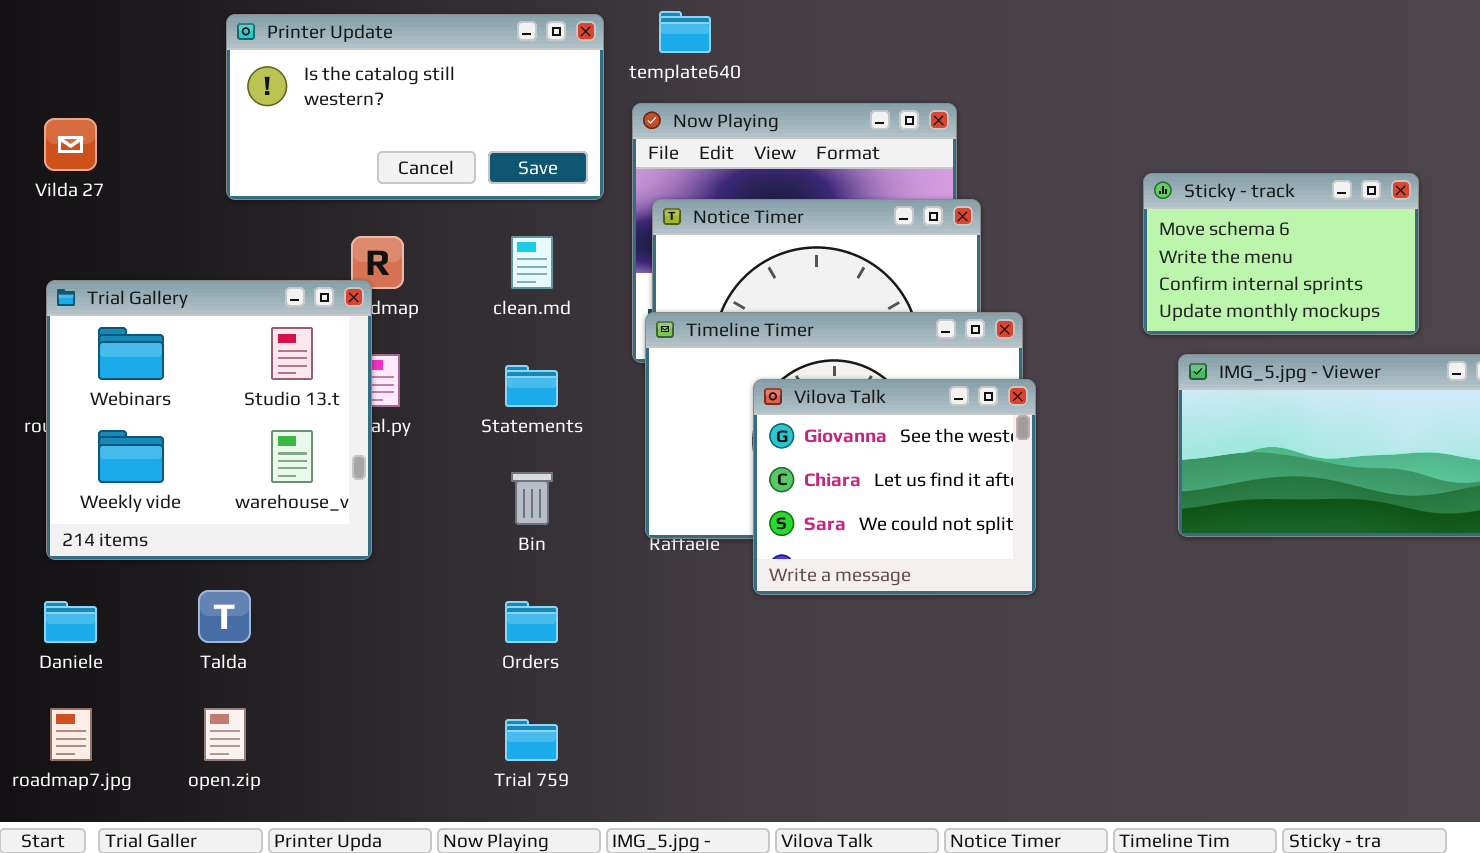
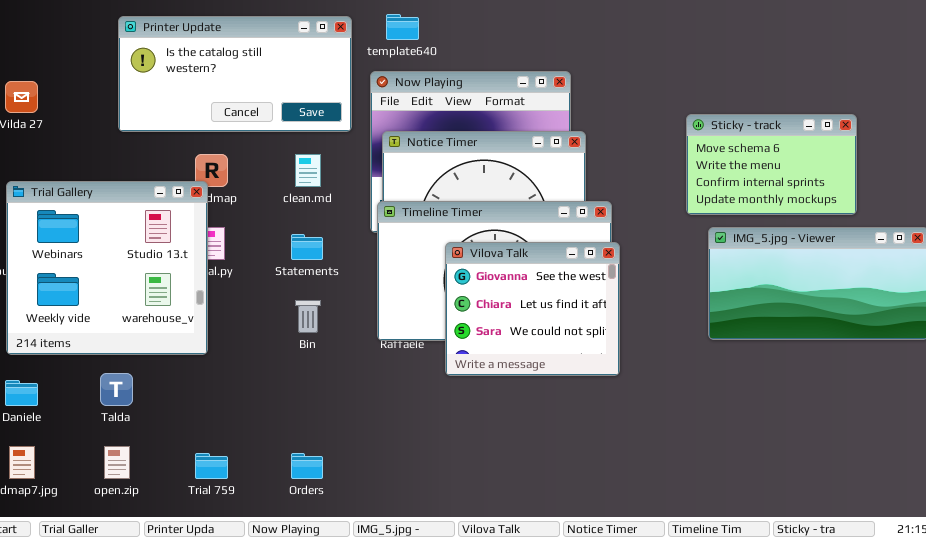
Orders: [505,601,558,643] -> [291,453,323,479], moved
Trial 759: [505,719,558,761] -> [195,453,228,479], moved

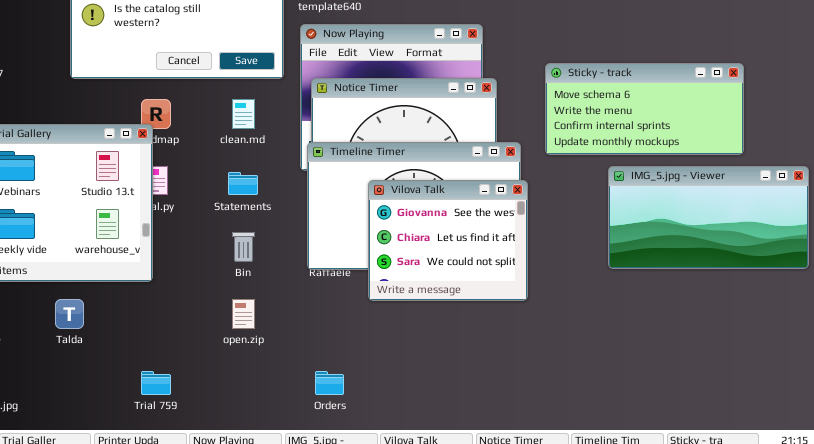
Sticky - track: [686,114,857,215] -> [545,63,744,155], resized
open.zip: [104,446,130,479] -> [232,299,255,329], moved
Orders: [291,453,323,479] -> [315,371,344,395], moved

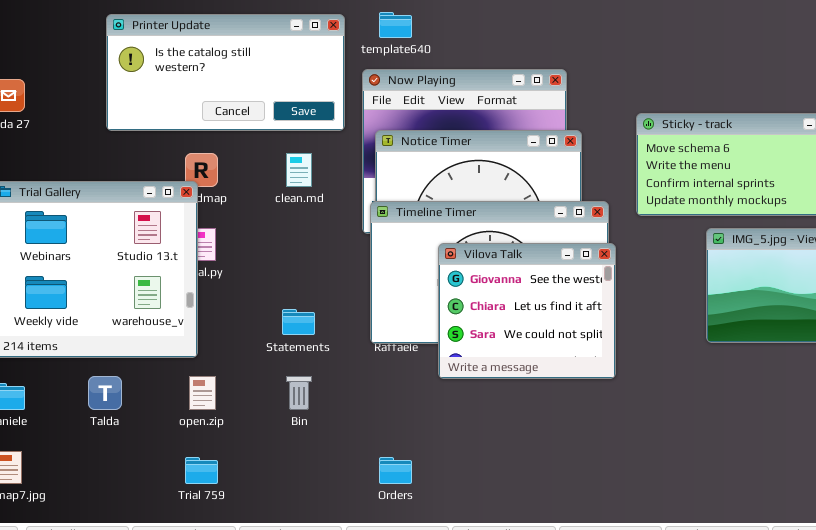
Statements: [228,172,258,195] -> [282,309,315,335], moved
Bin: [232,232,255,262] -> [286,376,312,410], moved
open.zip: [232,299,255,329] -> [189,376,216,410], moved

